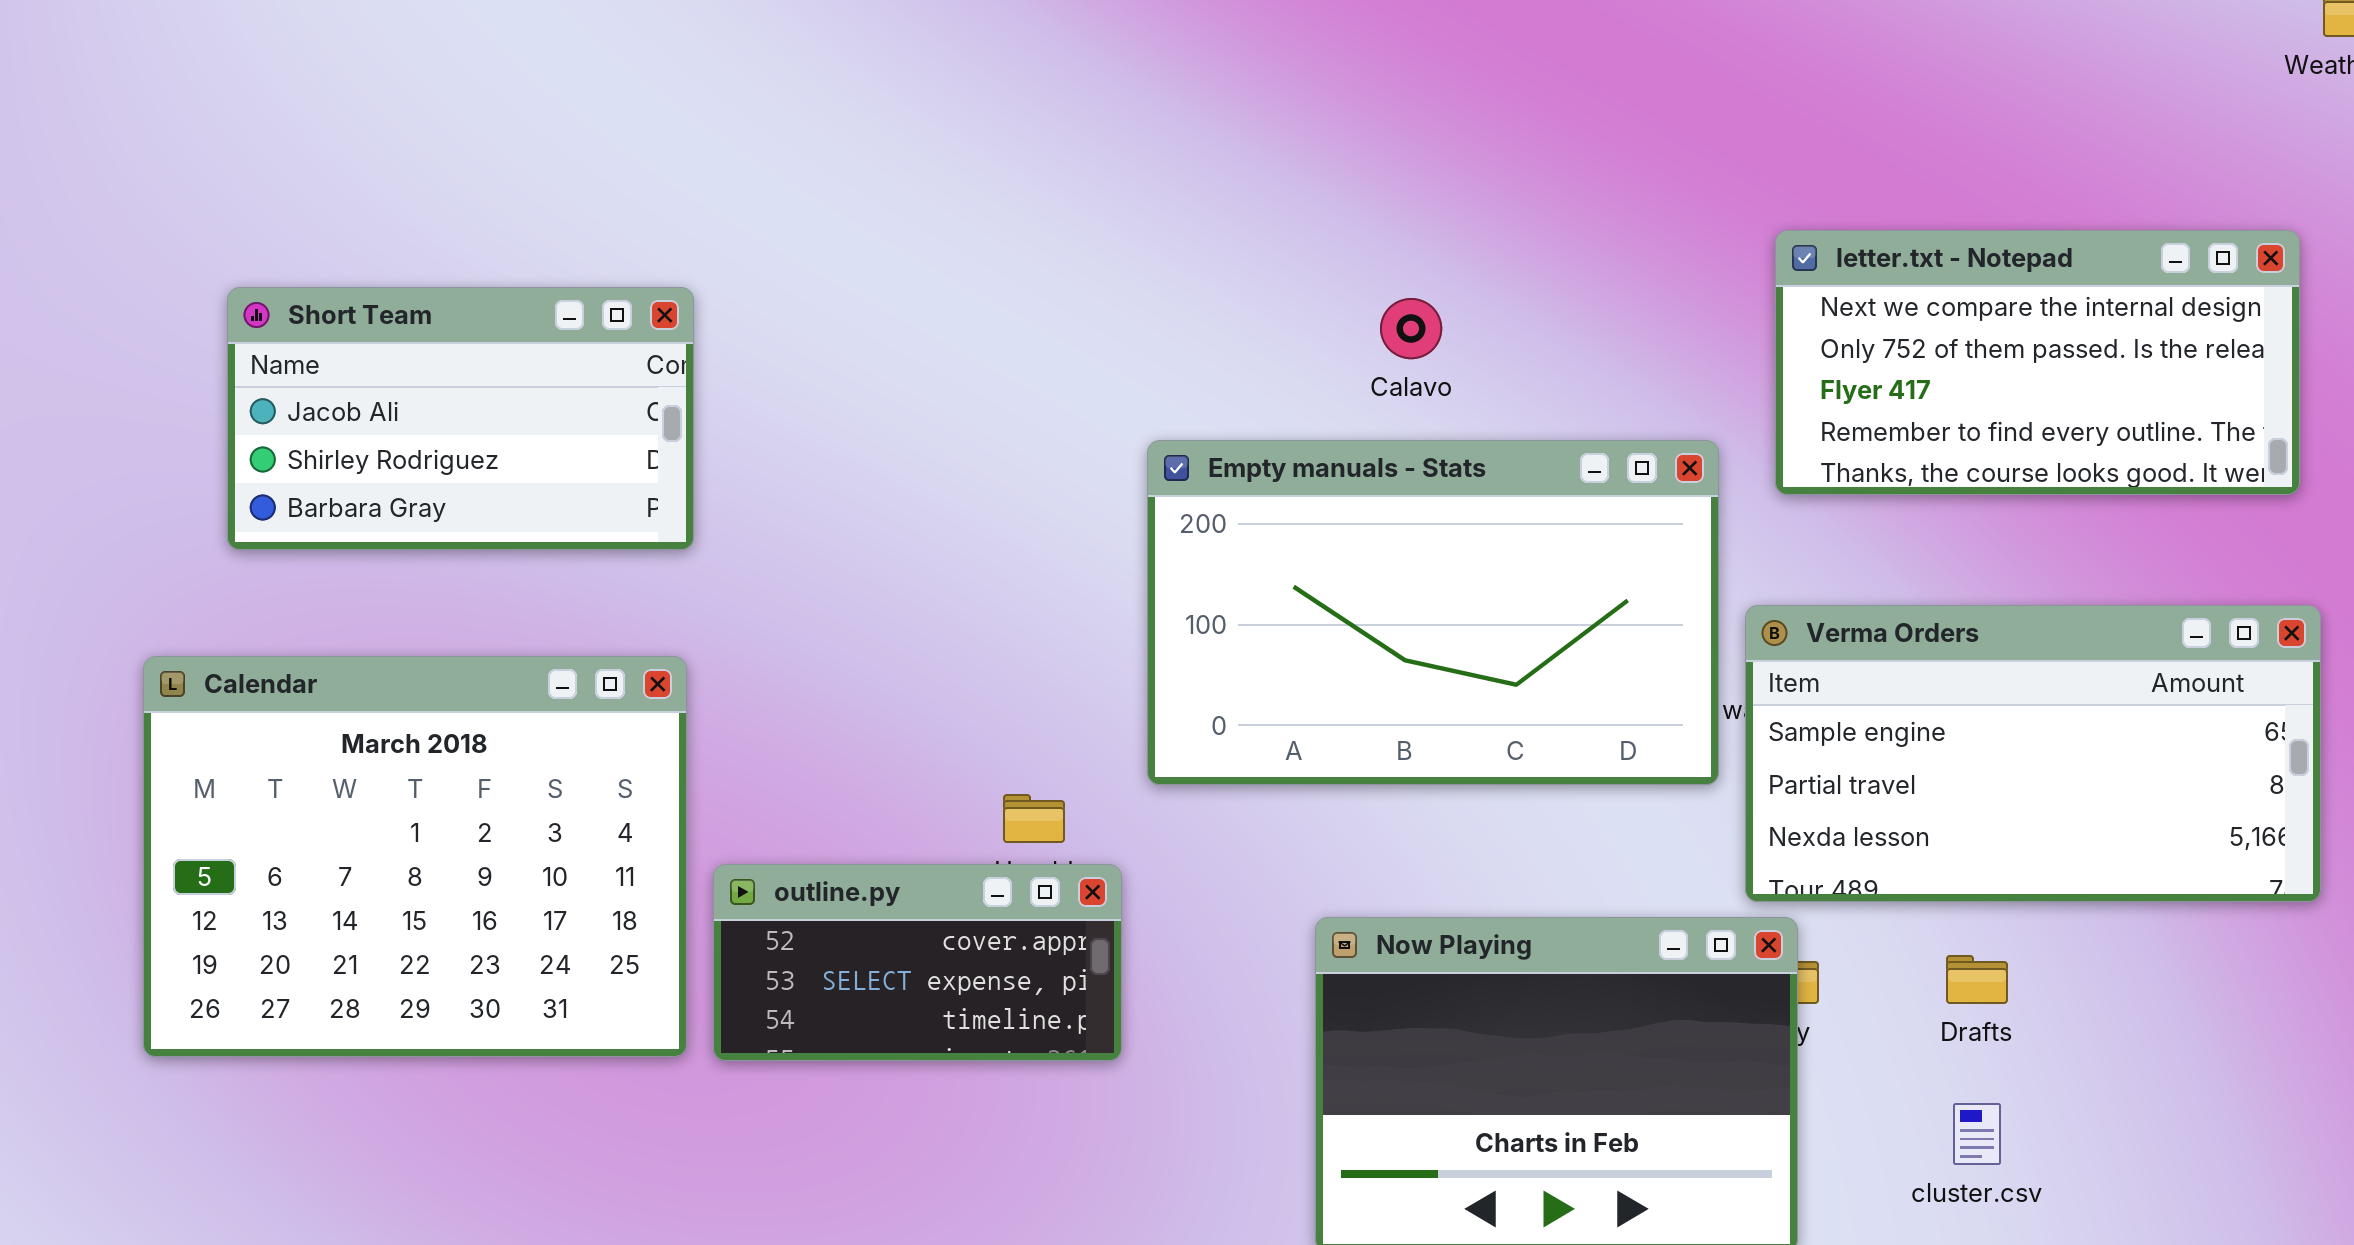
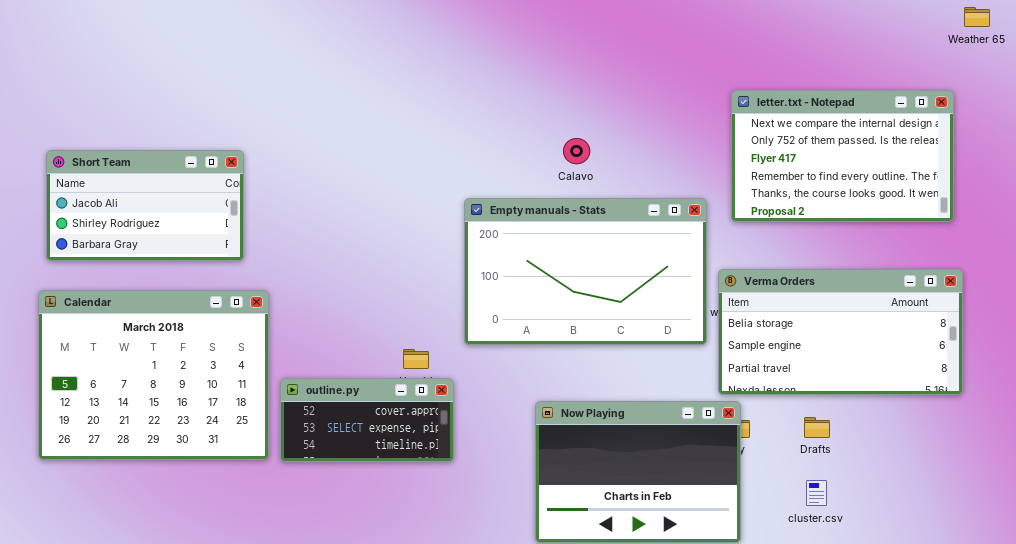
letter.txt - Notepad: [1775,230,2300,495] -> [731,90,954,222], resized
Short Team: [227,287,694,550] -> [46,150,244,261], moved
Verma Orders: [1745,605,2321,902] -> [718,269,963,395], scrolled up 1 row

